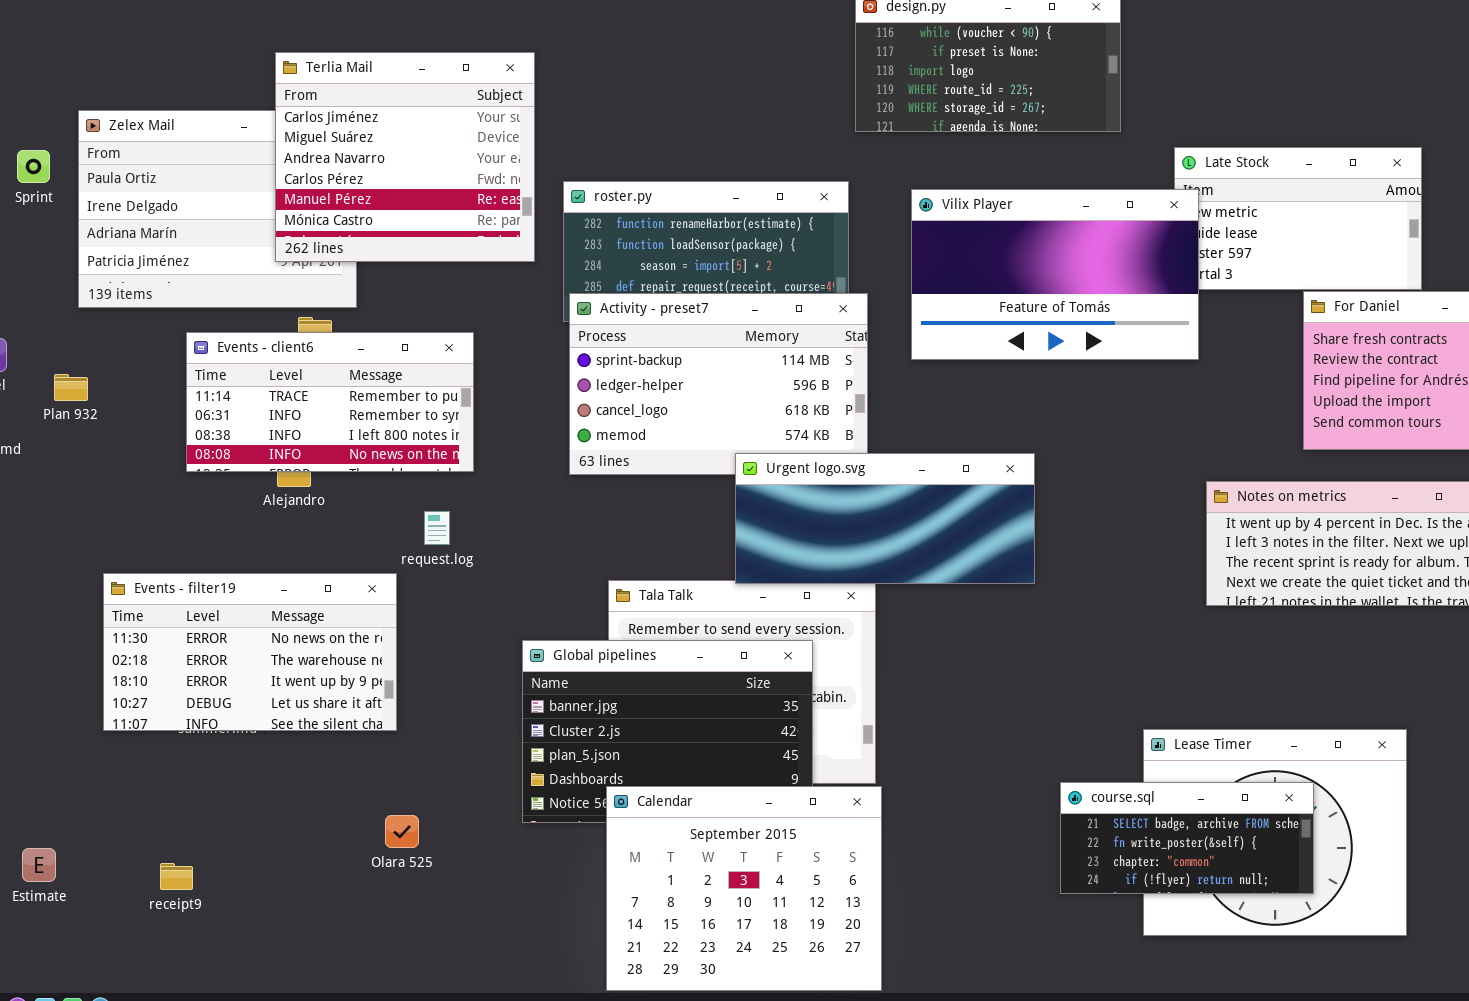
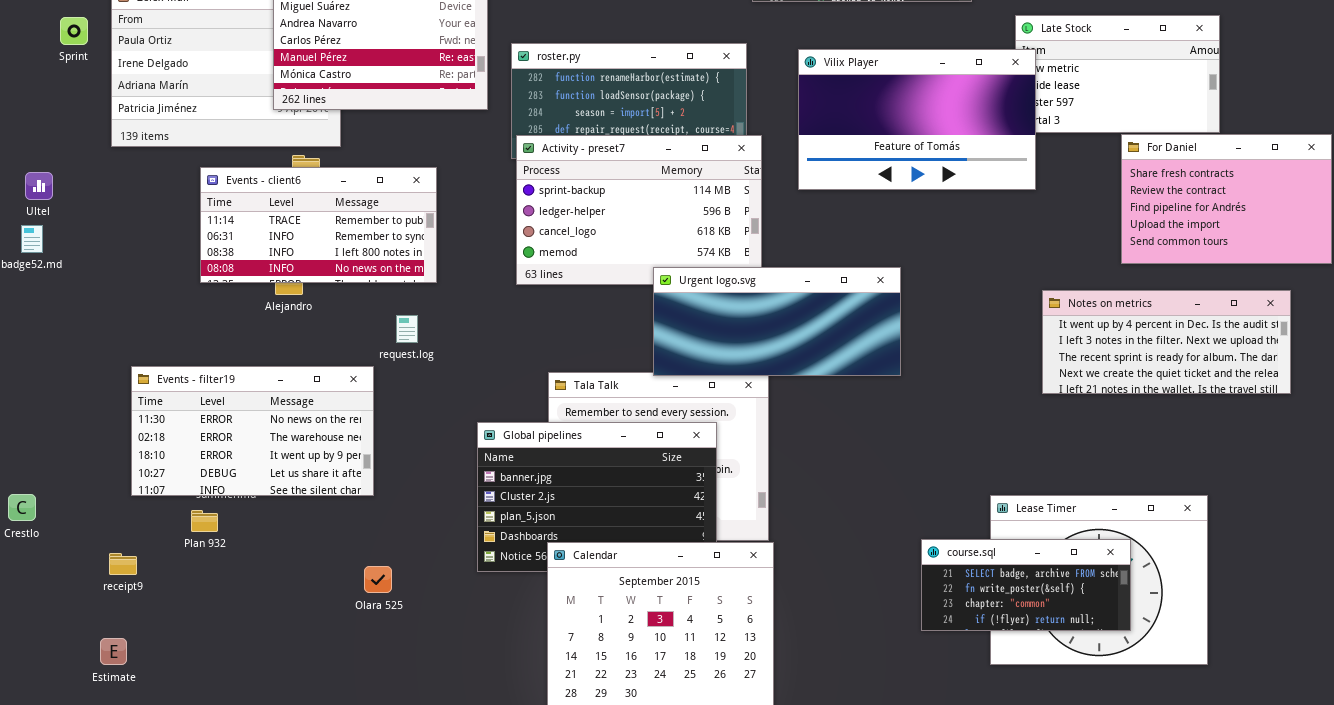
Plan 932: [54,374,88,401] -> [191,510,218,532], moved
Estimate: [22,848,56,882] -> [100,638,127,665], moved
receipt9: [160,863,193,890] -> [109,553,137,575], moved

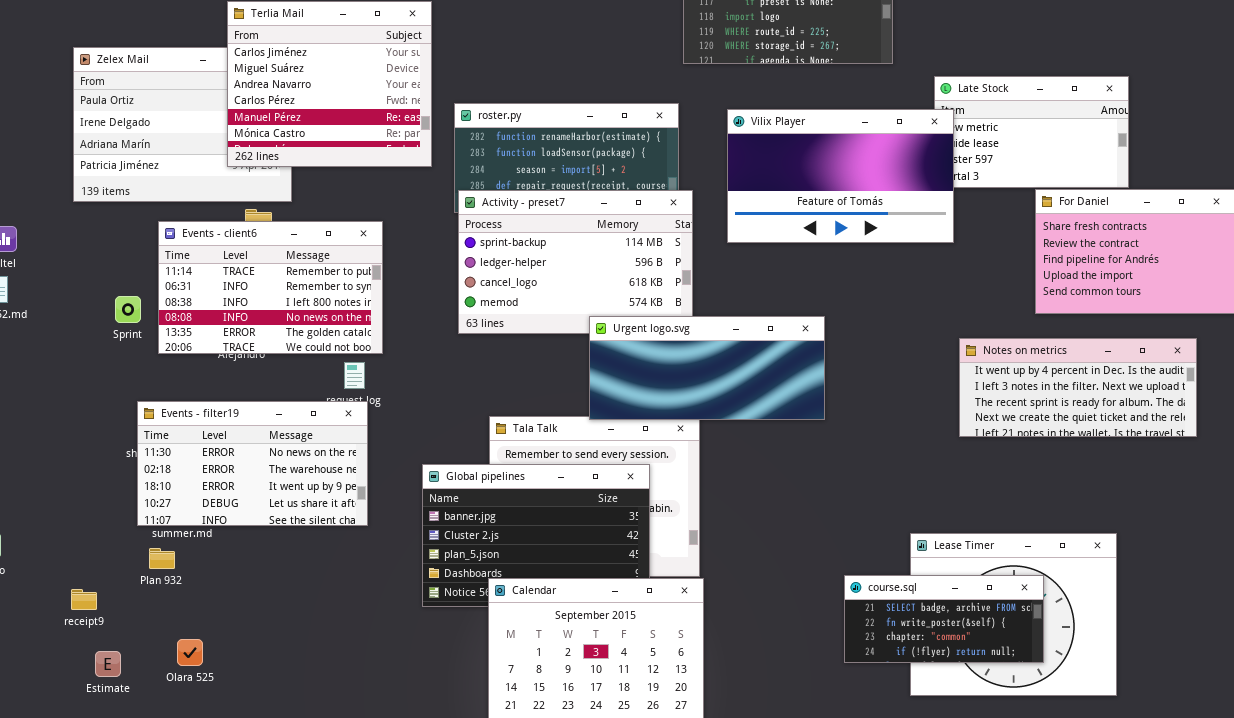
Sprint: [60,17,88,45] -> [115,296,141,323], moved
Events - client6: [200,167,437,283] -> [158,221,383,354], resized
Events - filter19: [131,366,374,496] -> [137,401,368,526], moved
Olara 525: [364,566,392,593] -> [177,639,203,666], moved
Estimate: [100,638,127,665] -> [95,651,121,677], moved

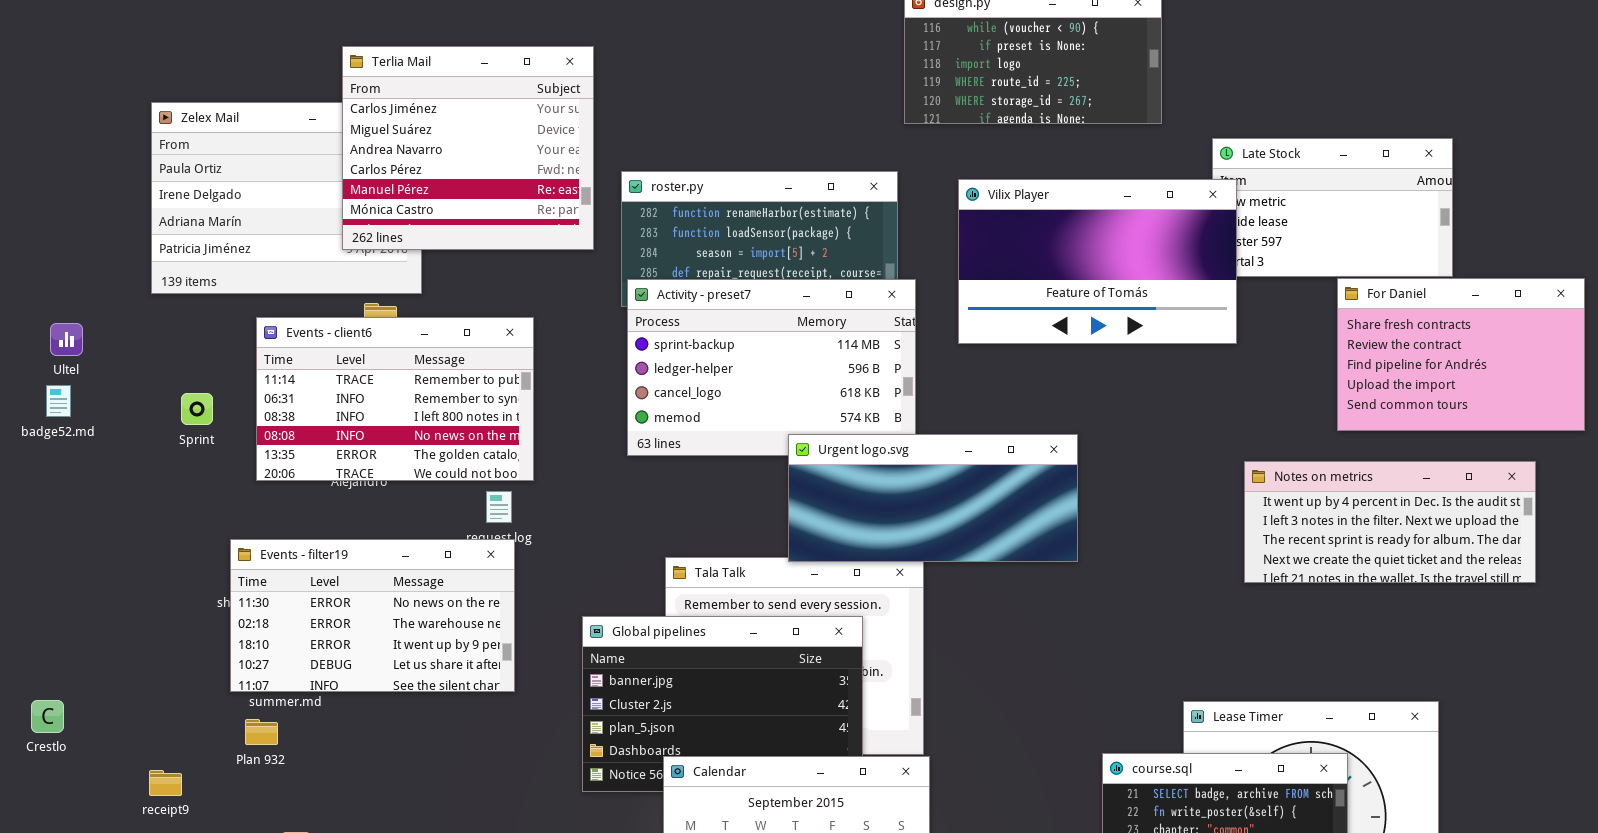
Sprint: [115,296,141,323] -> [181,393,213,425], moved

